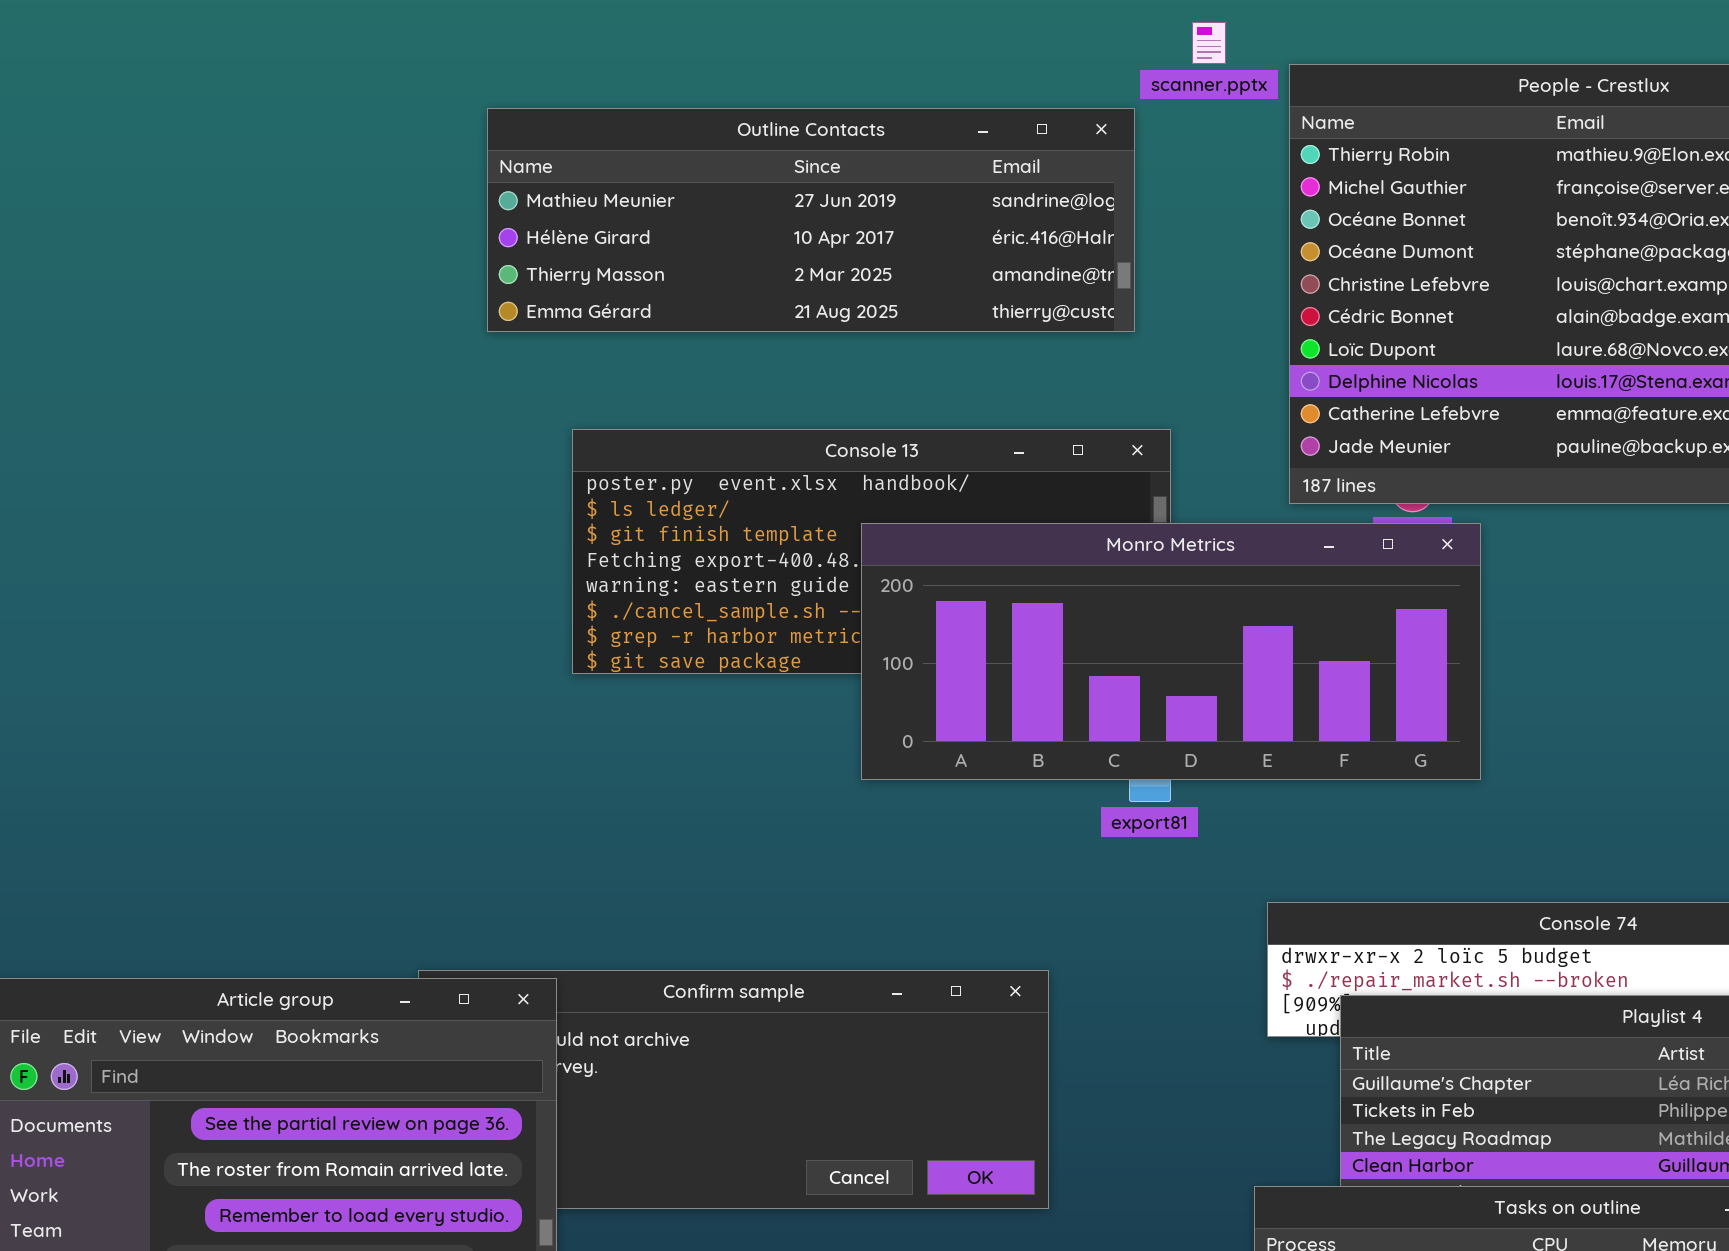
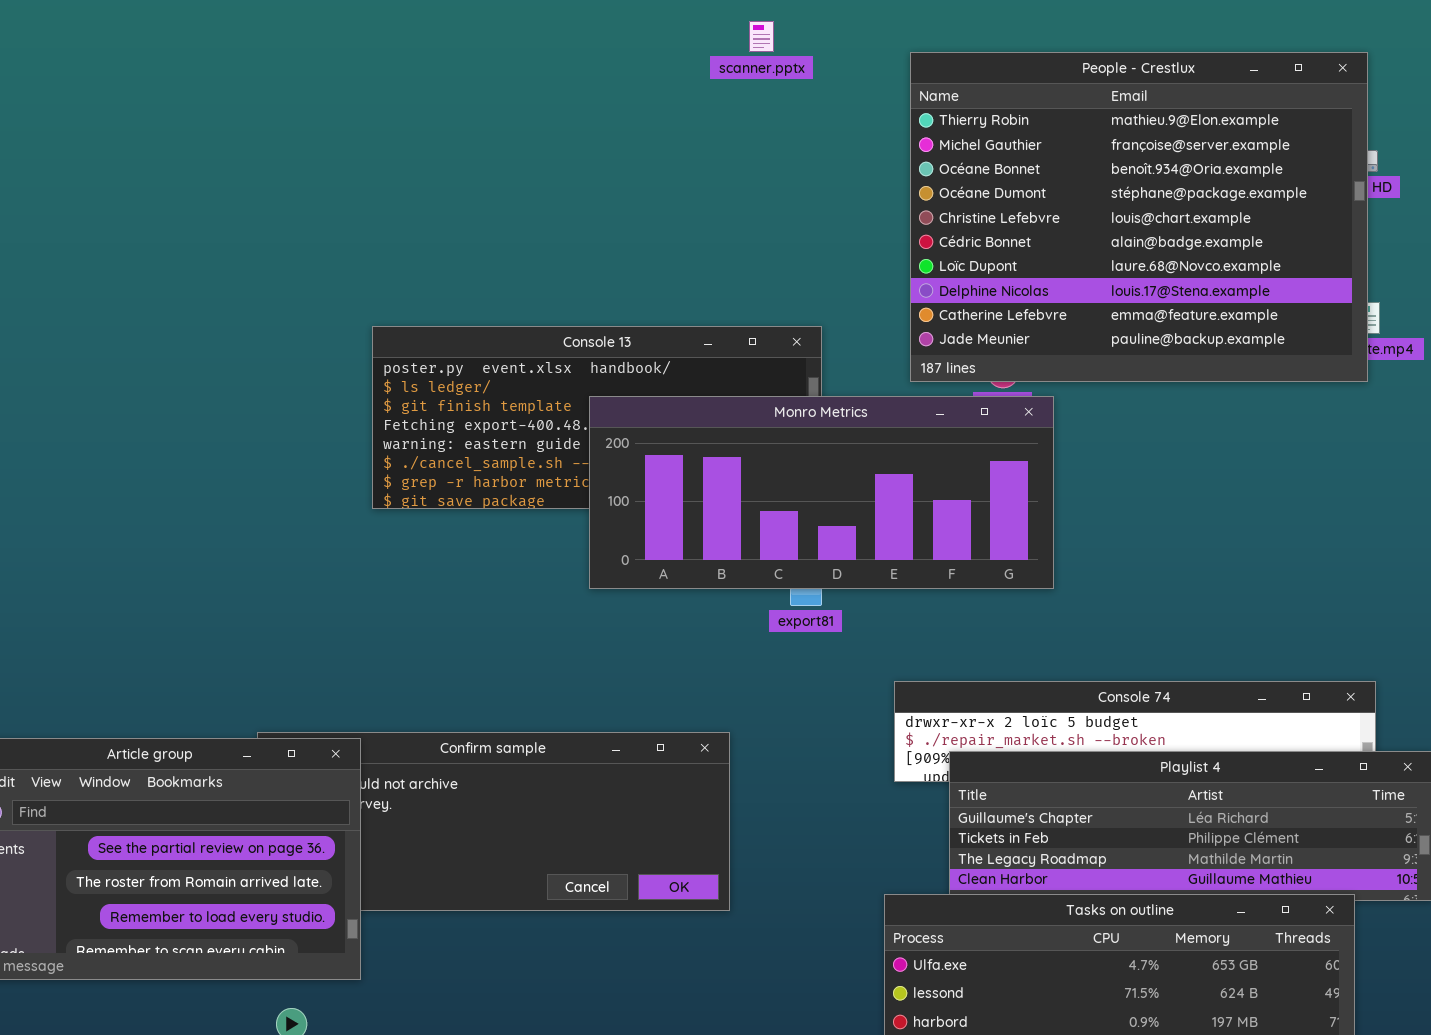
scanner.pptx: [1192,22,1226,64] -> [749,21,774,52], moved
Outline Contacts: [487,108,1135,332] -> none, closed

